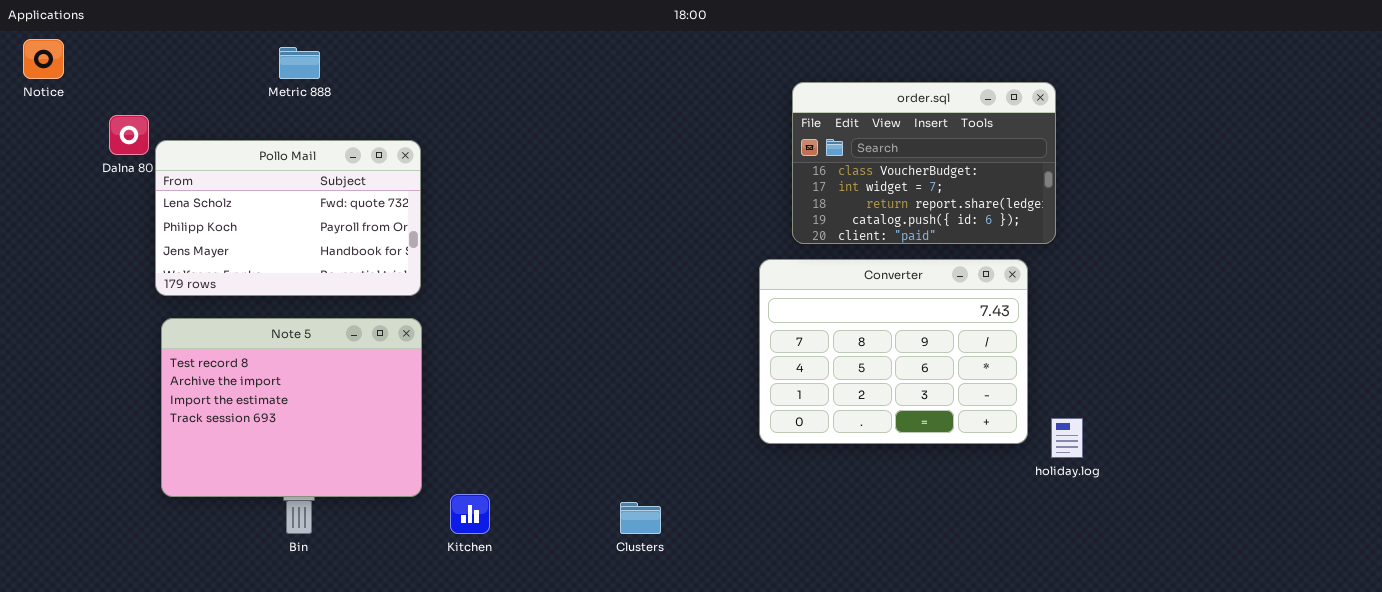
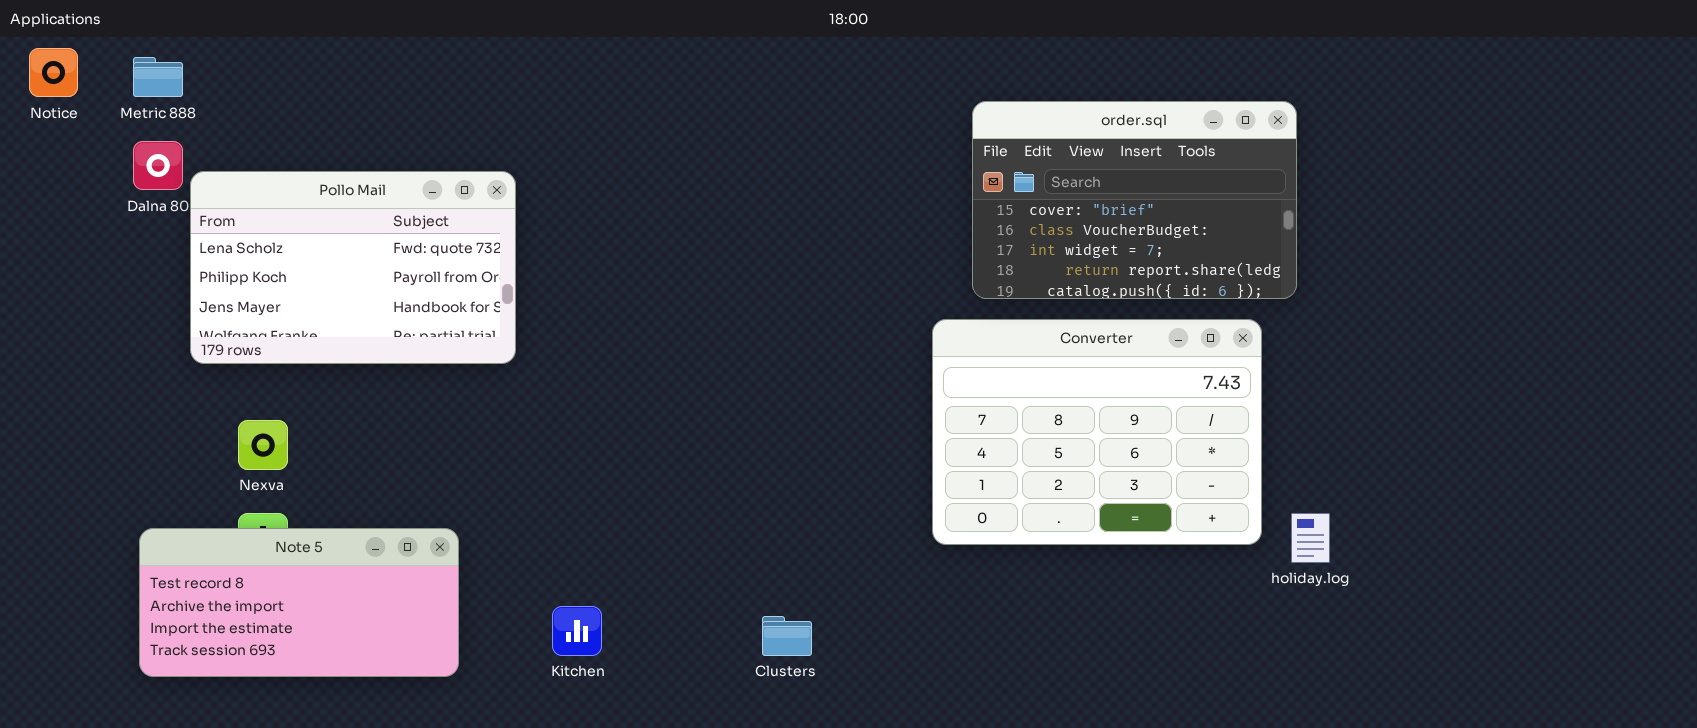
Metric 888: [279,47,320,79] -> [133,57,183,97], moved
order.sql: [792,82,1056,244] -> [972,101,1297,299], scrolled up 1 row
Note 5: [161,318,422,497] -> [139,528,459,677], moved, resized

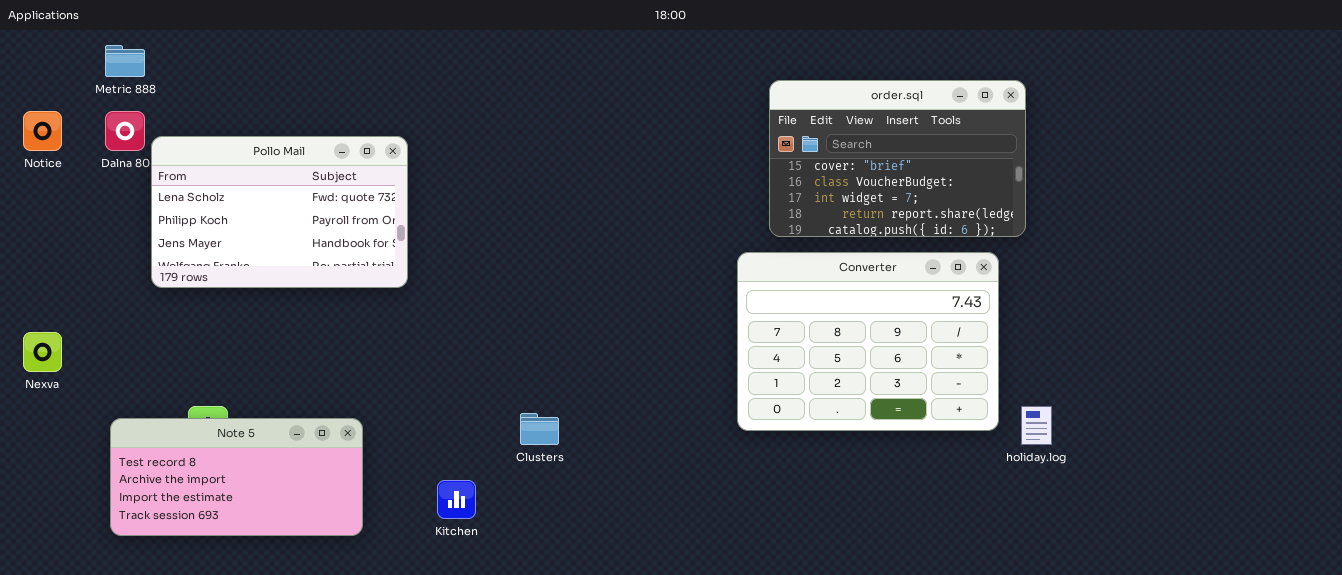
Notice: [29,48,78,97] -> [23,111,62,151], moved
Nexva: [238,420,288,470] -> [23,332,62,372], moved
Clusters: [762,616,812,656] -> [520,413,559,445], moved

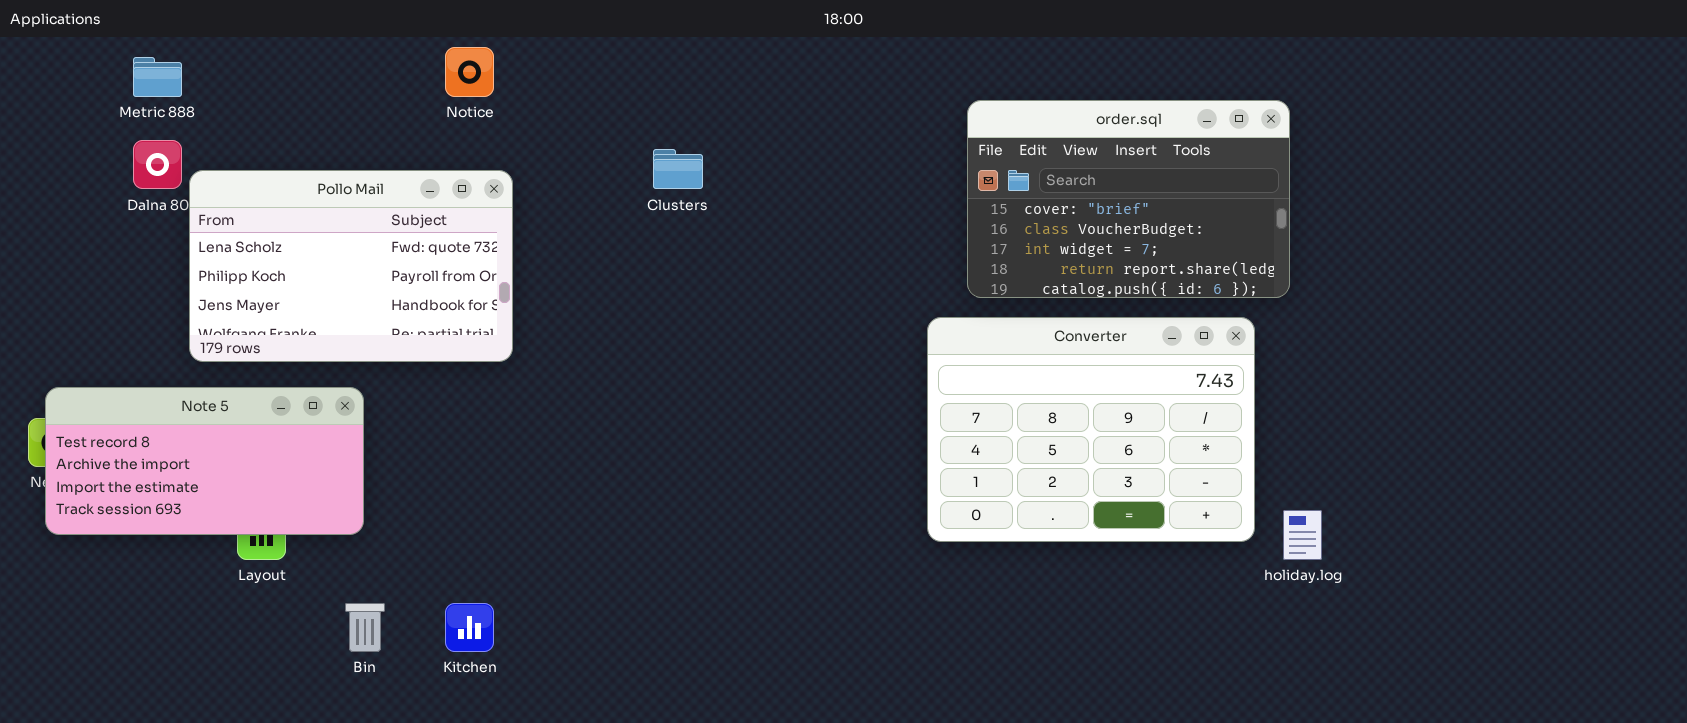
Notice: [23,111,62,151] -> [445,47,494,97], moved
Clusters: [520,413,559,445] -> [653,149,703,189], moved
Note 5: [110,418,363,536] -> [45,387,364,535], moved
Kitchen: [437,480,476,519] -> [445,603,494,652], moved

